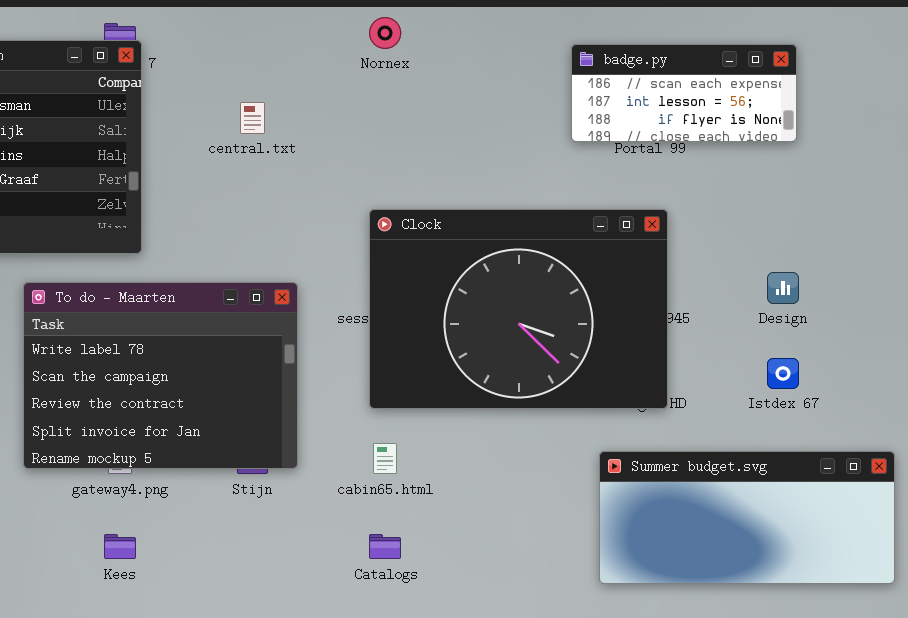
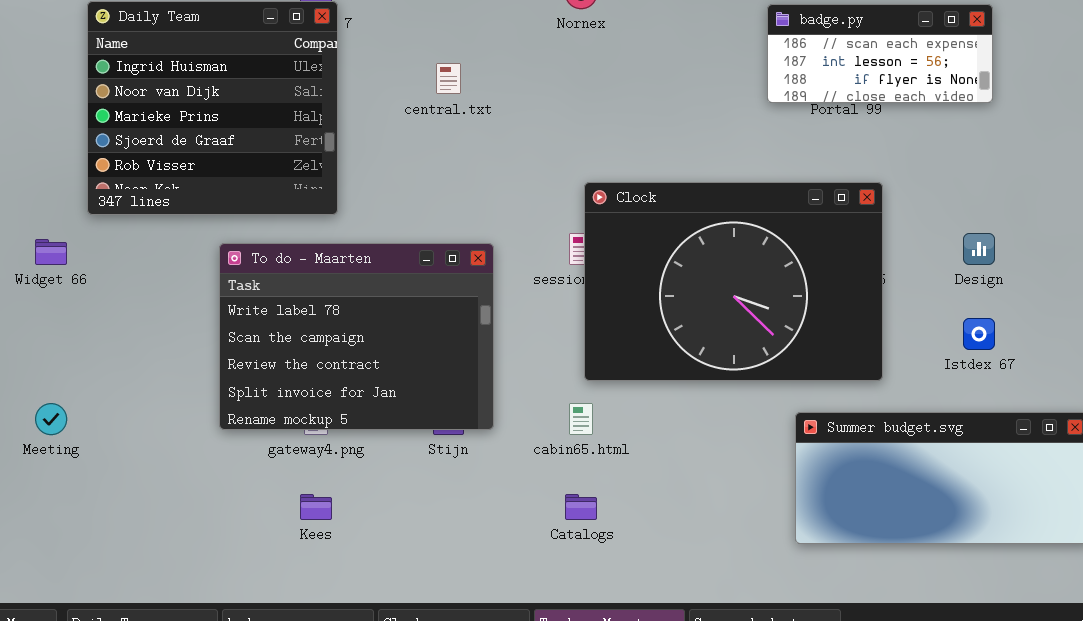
Clock: [369,209,668,409] -> [584,182,883,381], moved

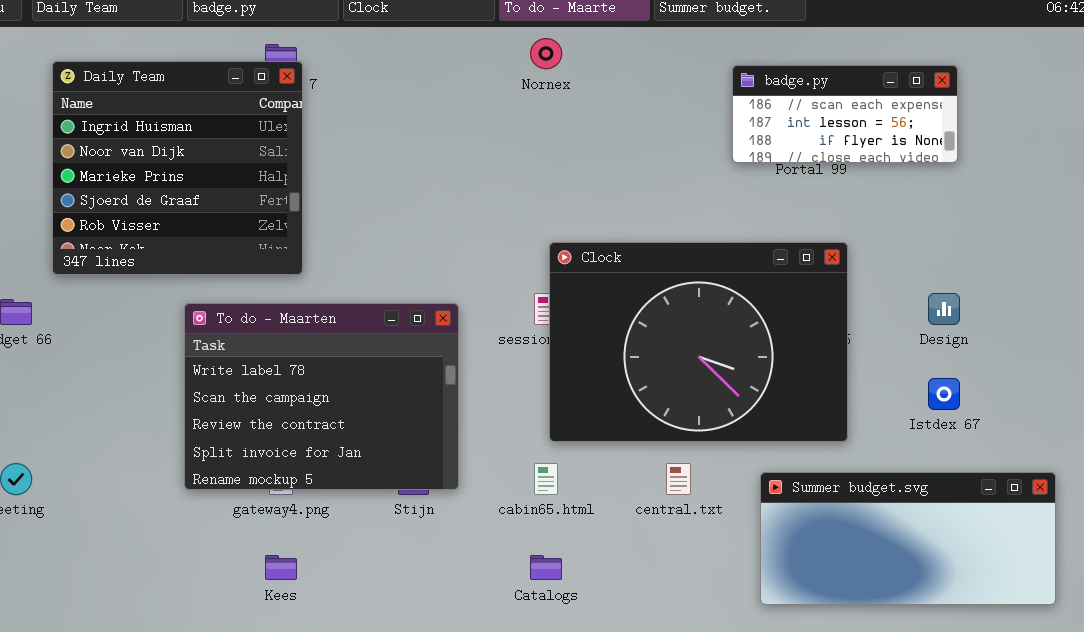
central.txt: [436,63,461,94] -> [666,463,691,495], moved

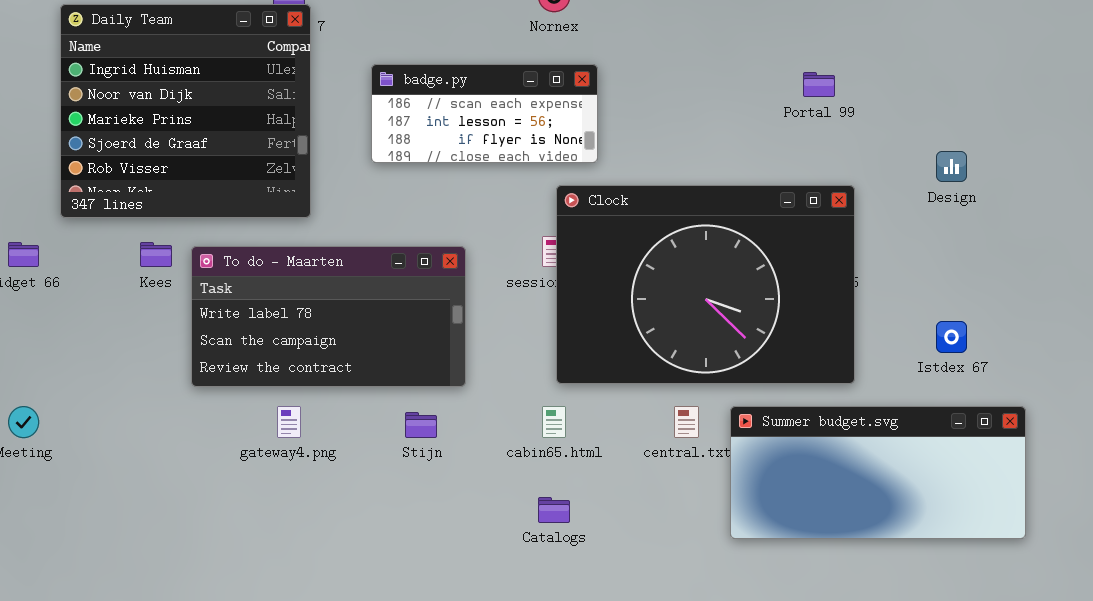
badge.py: [732,65,958,163] -> [371,64,598,163], moved
Design: [928,293,960,325] -> [936,151,967,182], moved
To do - Maarten: [184,303,459,490] -> [191,246,466,387], resized
Summer budget.svg: [760,472,1056,605] -> [730,406,1026,539], moved
Kees: [265,555,297,580] -> [140,242,172,267], moved

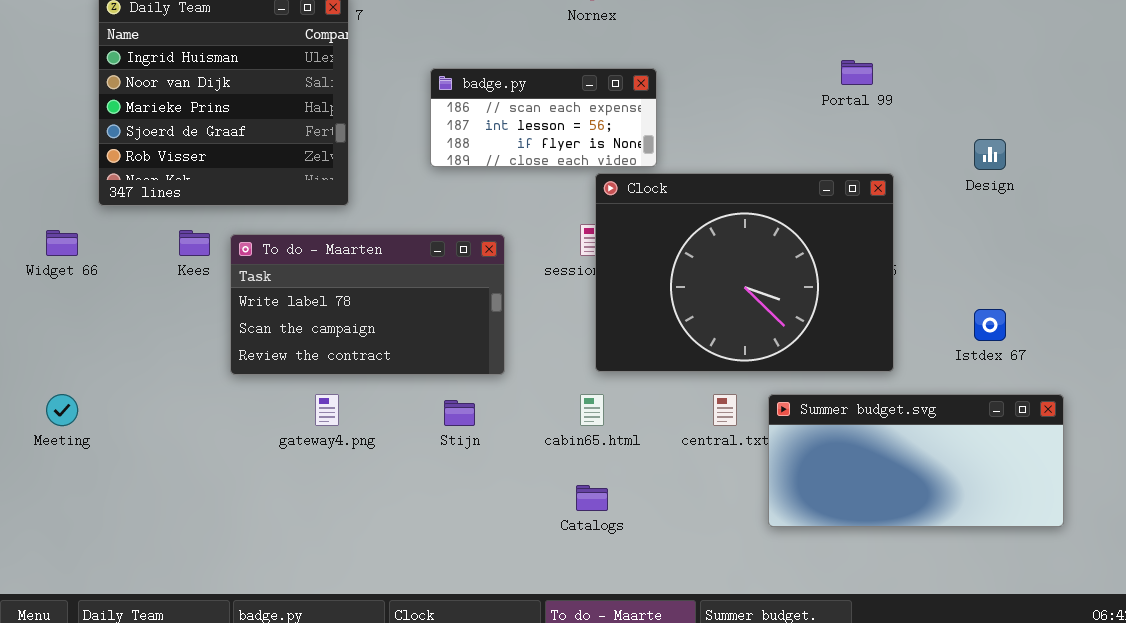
badge.py: [371,64,598,163] -> [430,68,657,167], moved

